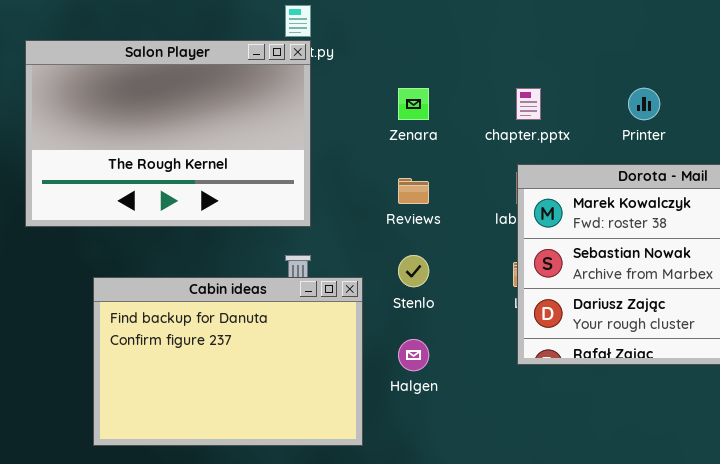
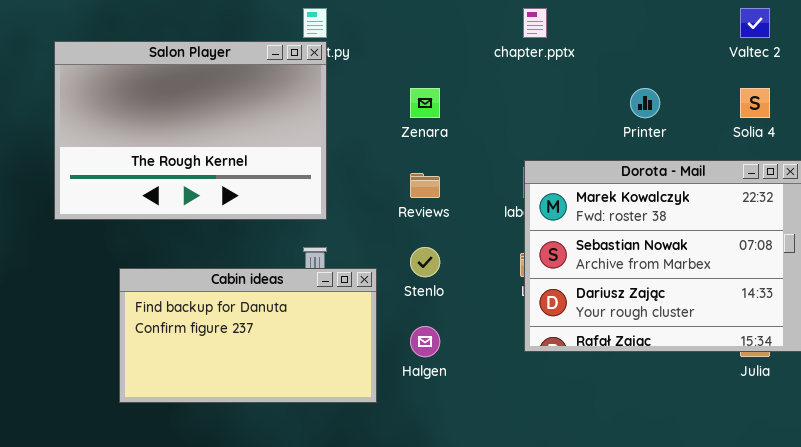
chapter.pptx: [516,88,541,120] -> [523,8,547,38], moved
Cabin ideas: [93,277,363,446] -> [119,268,377,403], resized

